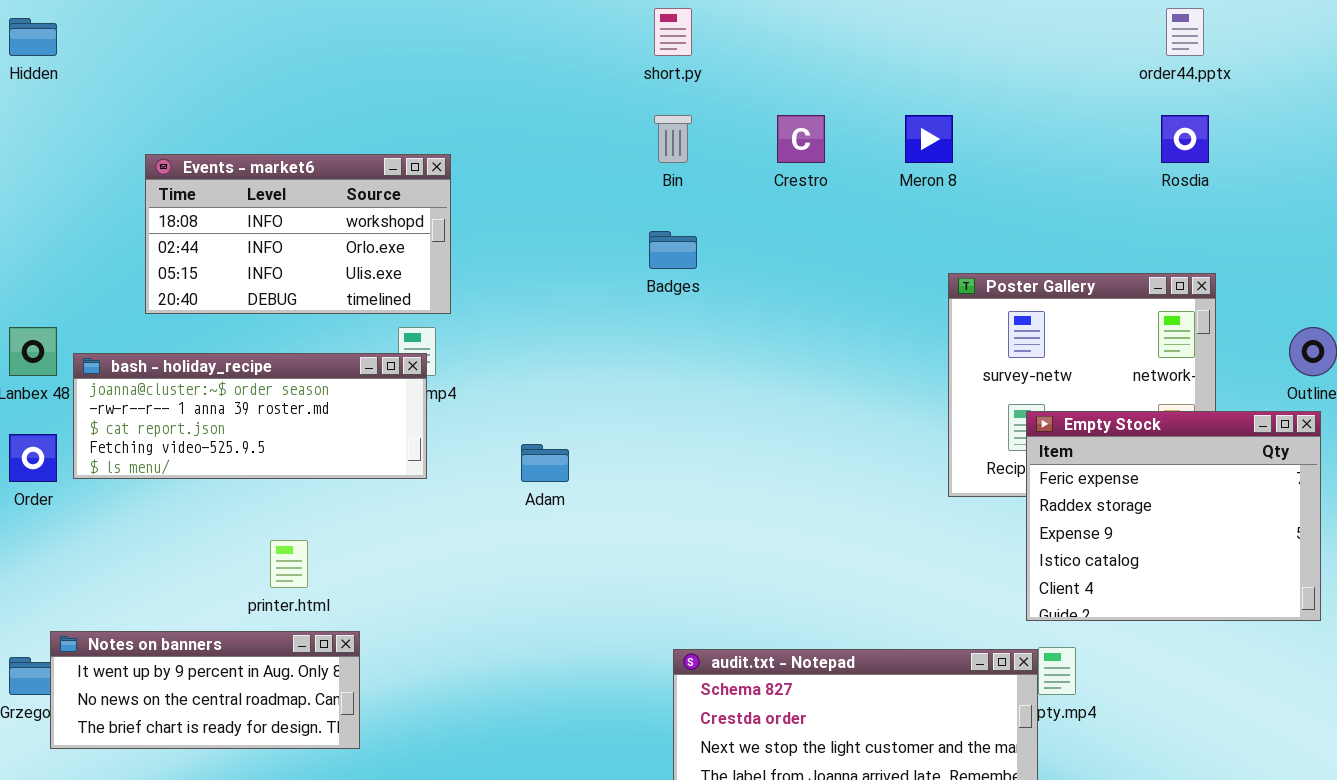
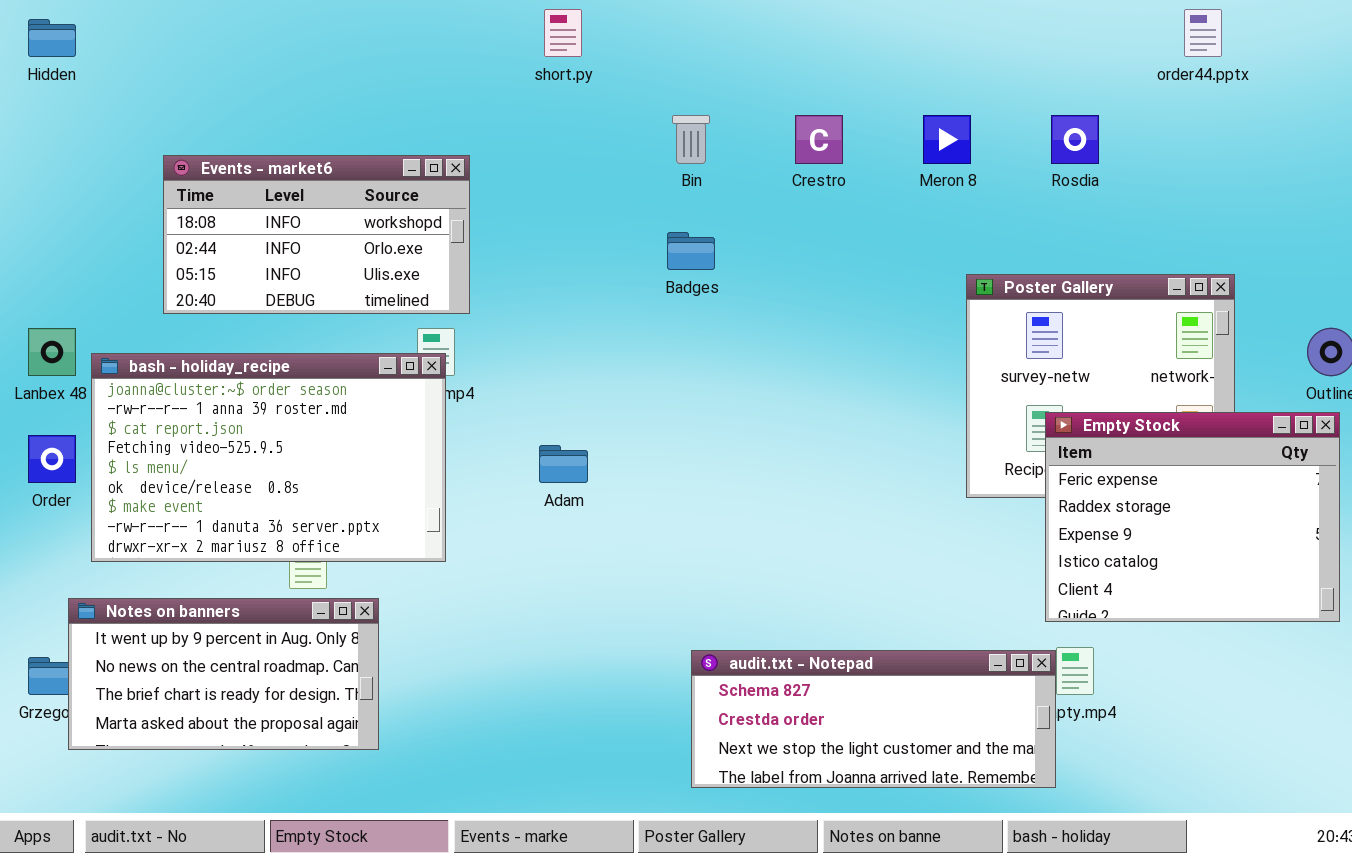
short.py: [654,8,692,56] -> [544,9,582,57], moved
Rosdia: [1161,115,1209,163] -> [1051,115,1099,164], moved
bash - holiday_recipe: [73,353,427,479] -> [91,353,446,562], resized
Notes on banners: [50,631,360,749] -> [68,598,379,750], resized

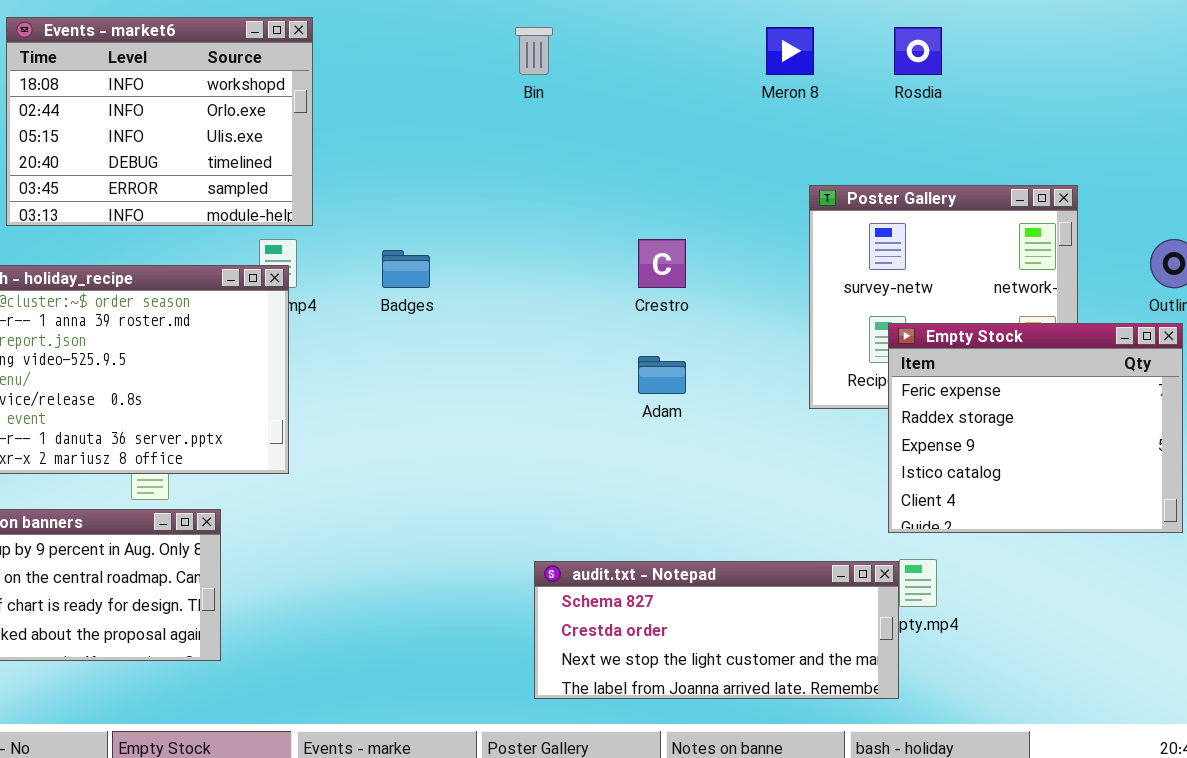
Crestro: [795,115,843,164] -> [638,239,686,288], moved
Events - market6: [163,155,470,314] -> [6,17,313,226], resized
Badges: [667,232,715,270] -> [382,250,430,288], moved
Adam: [539,445,588,483] -> [638,356,686,394], moved

